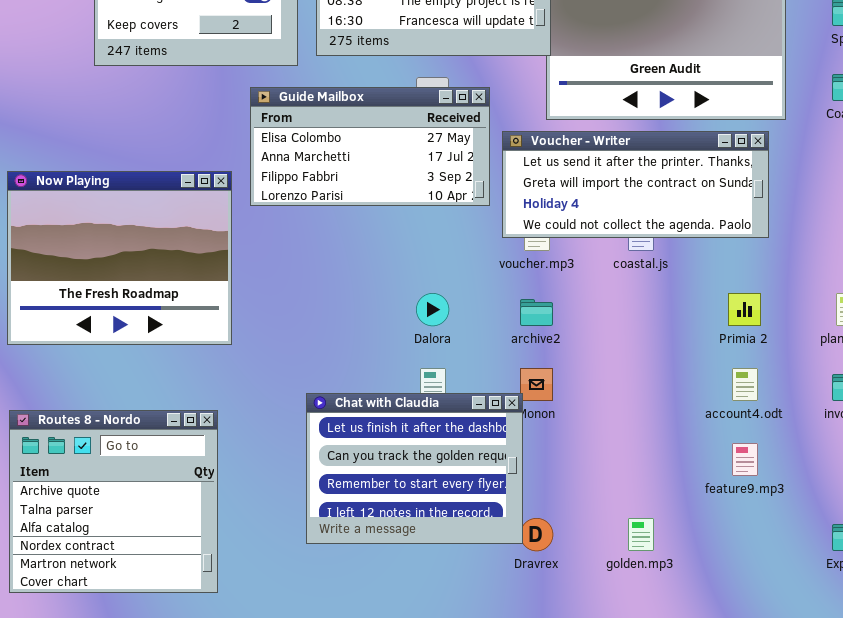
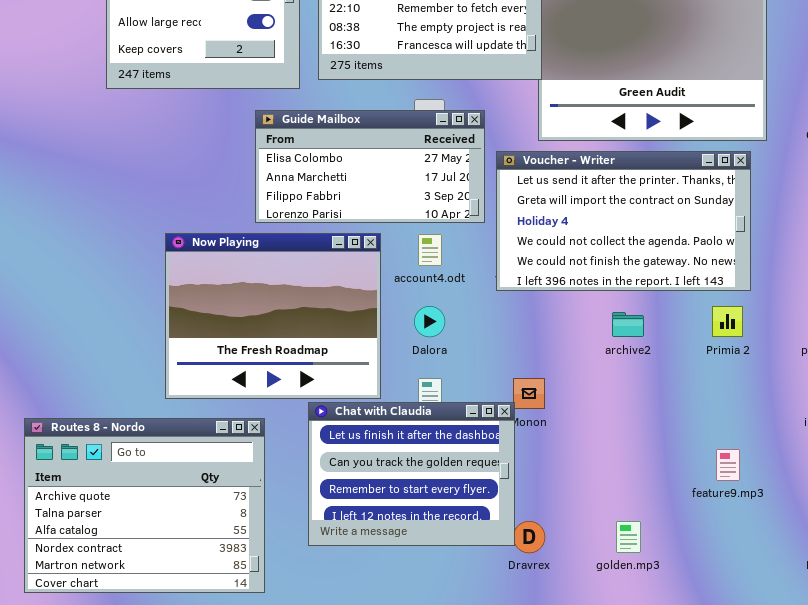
Voucher - Writer: [502,131,769,238] -> [496,151,751,291], resized
Now Playing: [7,171,232,345] -> [165,233,381,399], moved
archive2: [520,299,553,326] -> [612,312,644,337], moved
account4.odt: [732,368,758,401] -> [418,234,442,266], moved
Routes 8 - Nordo: [9,410,218,593] -> [24,418,265,593], resized

